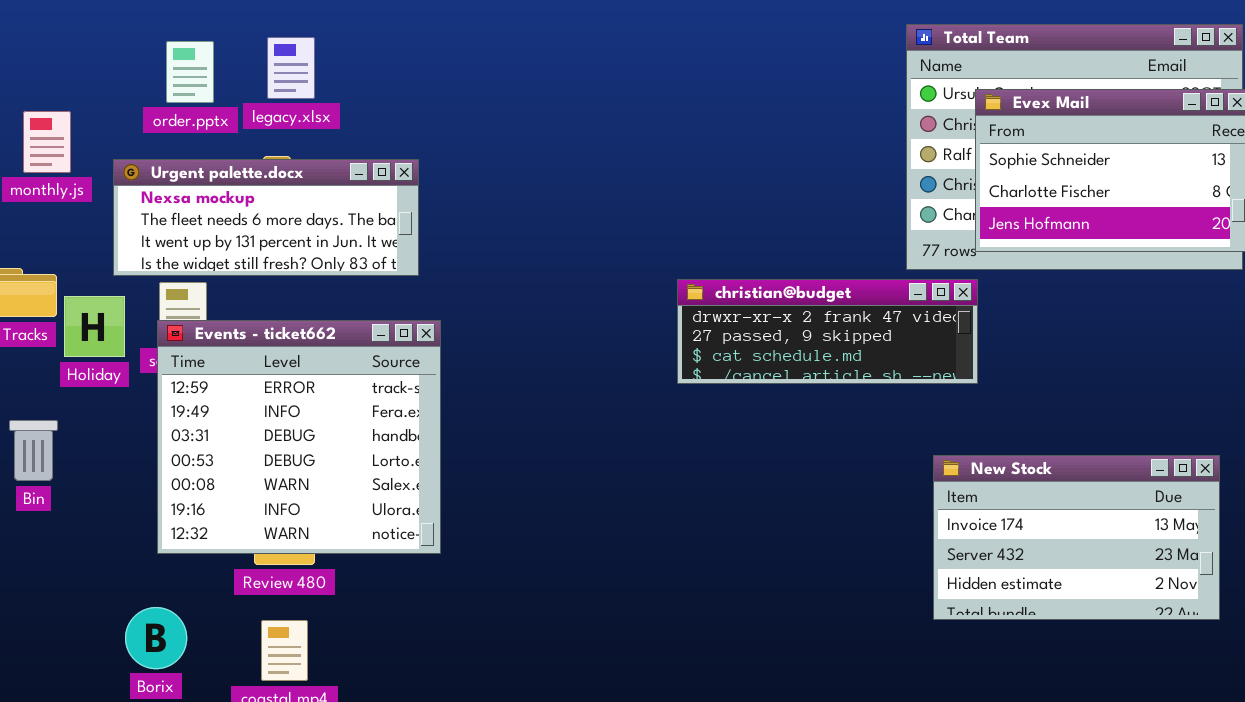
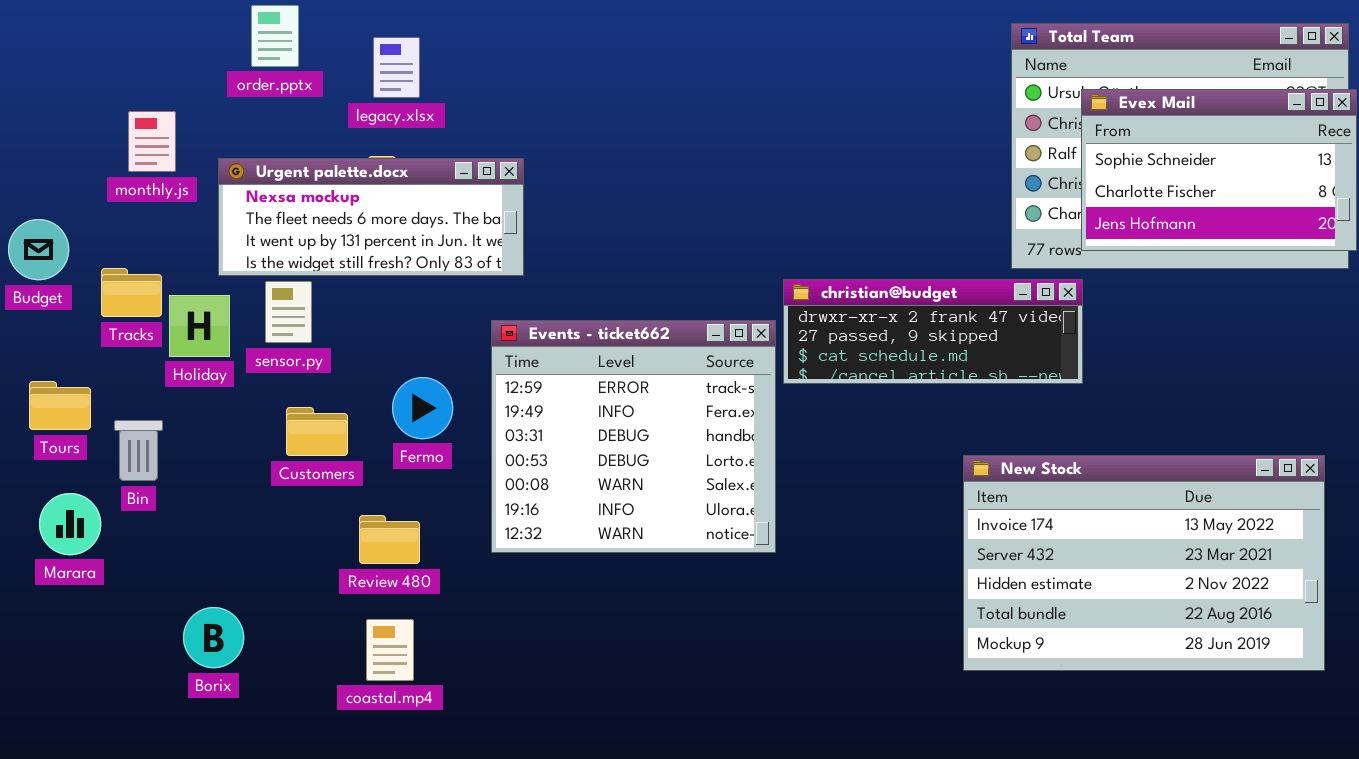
order.pptx: [166,41,214,103] -> [251,5,299,67], moved
Events - ticket662: [157,320,441,554] -> [491,320,776,553], moved
New Stock: [933,455,1220,620] -> [963,455,1325,671], resized
Borix: [125,607,187,669] -> [183,607,244,668], moved

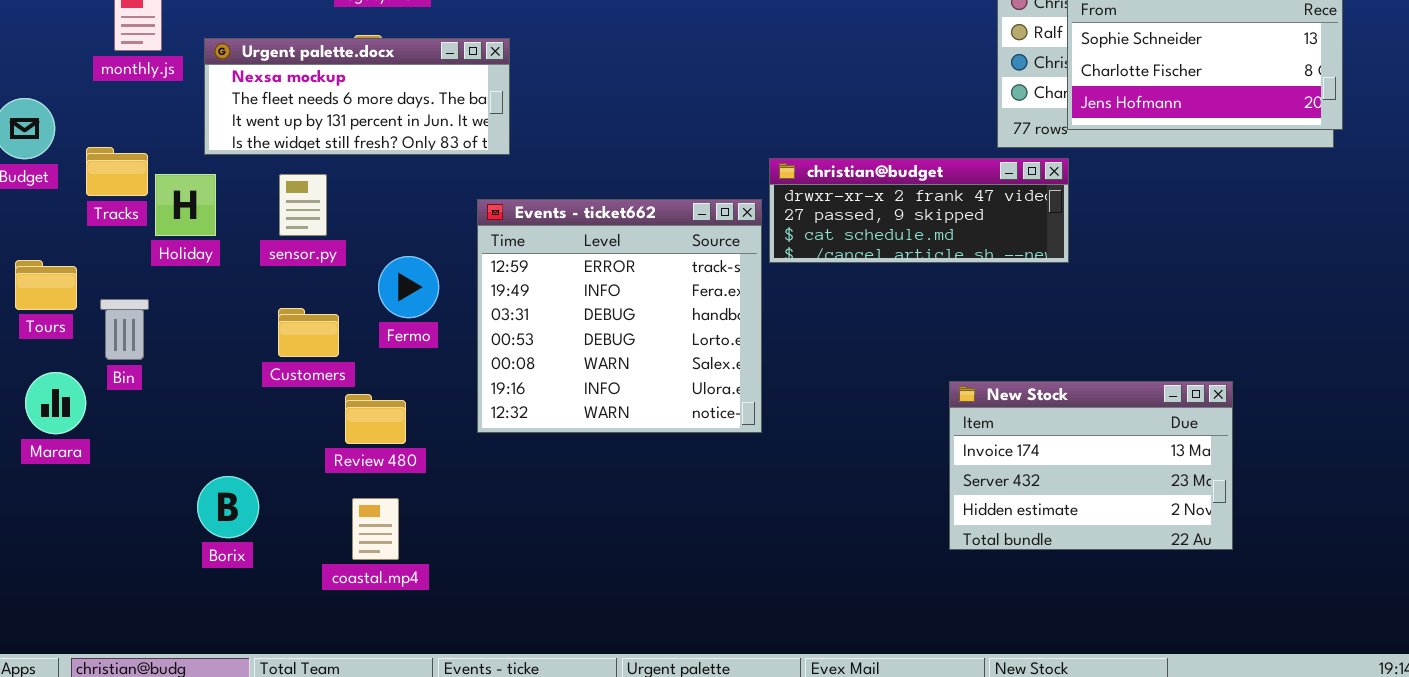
sensor.py: [265,281,312,343] -> [279,174,327,236], moved
Customers: [286,407,348,456] -> [278,308,339,357], moved
New Stock: [963,455,1325,671] -> [949,381,1233,550], resized
Borix: [183,607,244,668] -> [197,476,259,538], moved

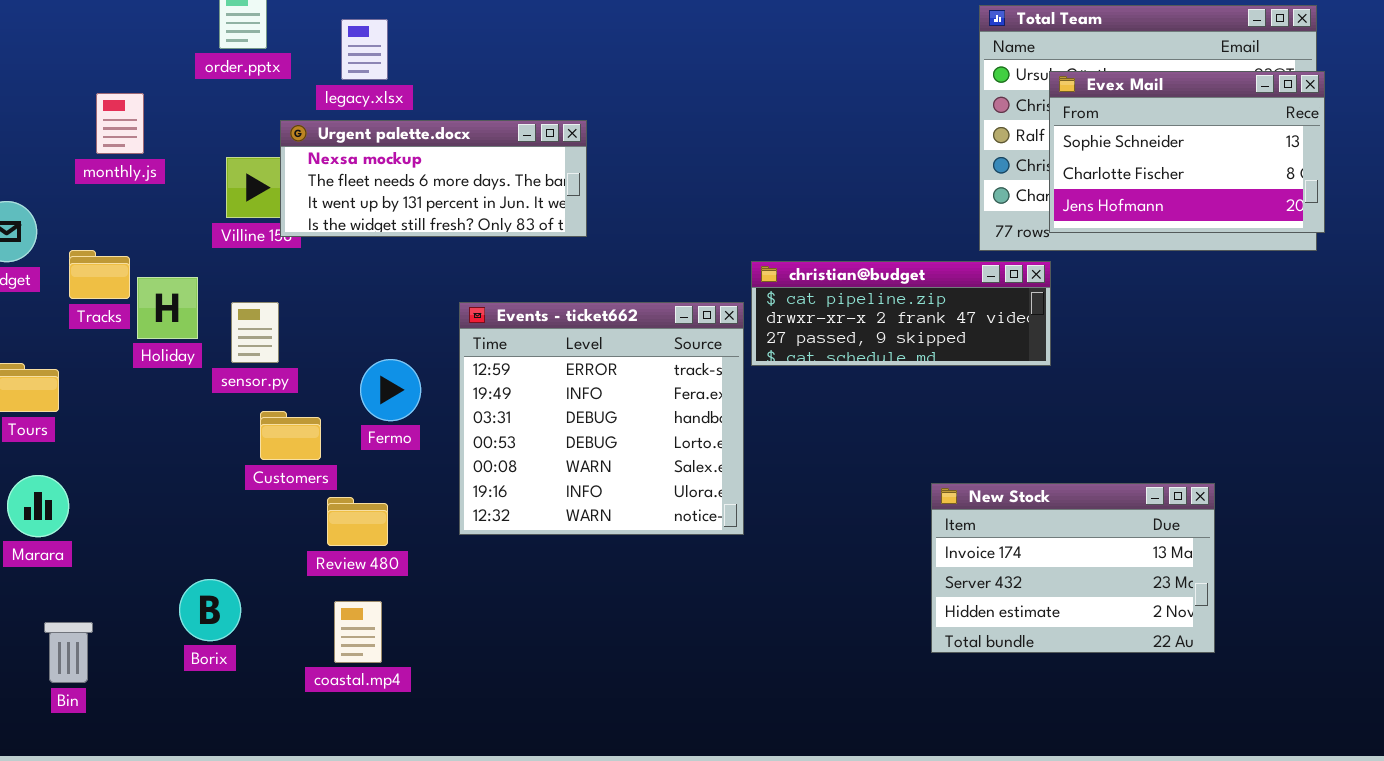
Urgent palette.docx: [204,38,510,155] -> [280,120,587,237], moved
christian@budget: [769,158,1069,263] -> [751,261,1051,366], scrolled up 1 row
sensor.py: [279,174,327,236] -> [231,302,279,363], moved
Bin: [100,299,149,360] -> [44,622,93,683], moved

